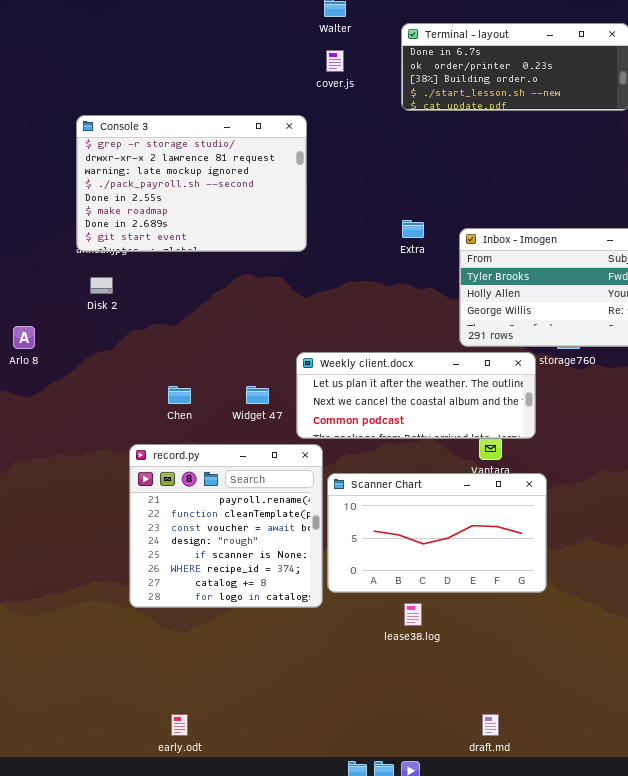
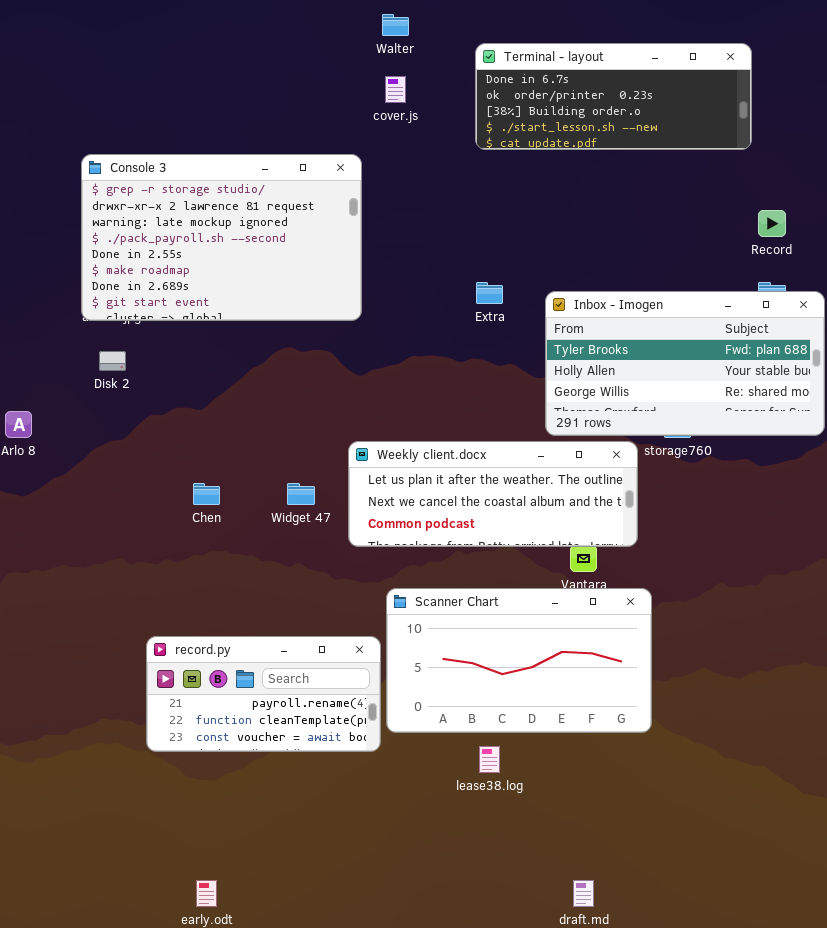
record.py: [129,444,323,608] -> [146,636,381,752], resized

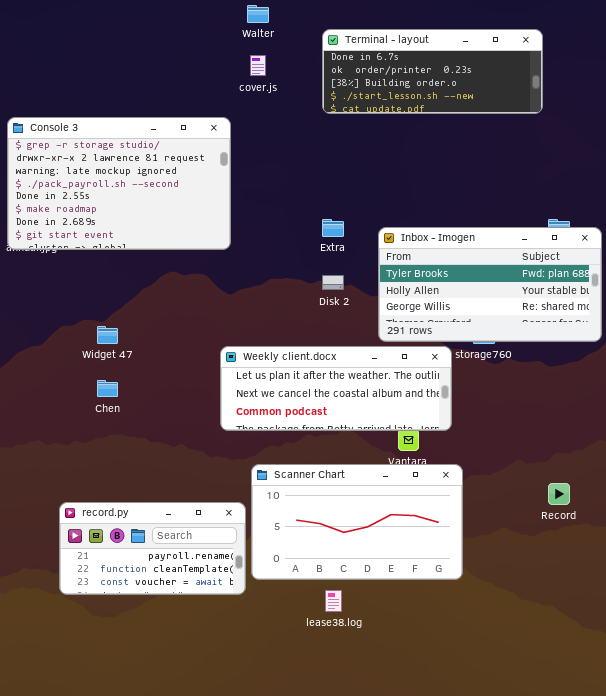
Record: [758,210,786,237] -> [548,483,570,505], moved
Disk 2: [99,351,126,371] -> [322,275,344,290], moved
Widget 47: [287,483,315,505] -> [97,326,118,344], moved

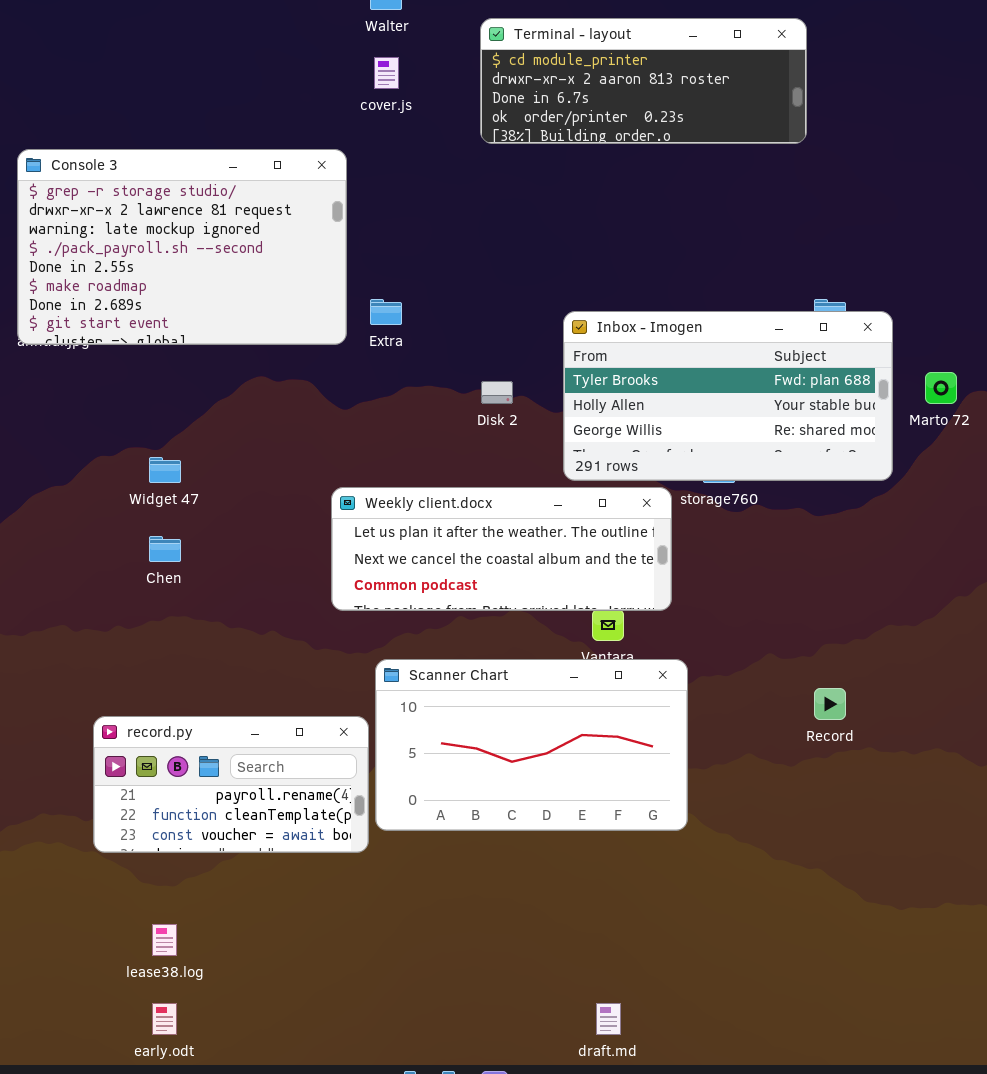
Terminal - layout: [322,29,543,114] -> [480,18,807,144], scrolled up 2 rows
Extra: [322,219,344,237] -> [370,299,402,325], moved
lease38.log: [325,590,342,612] -> [152,924,177,956], moved

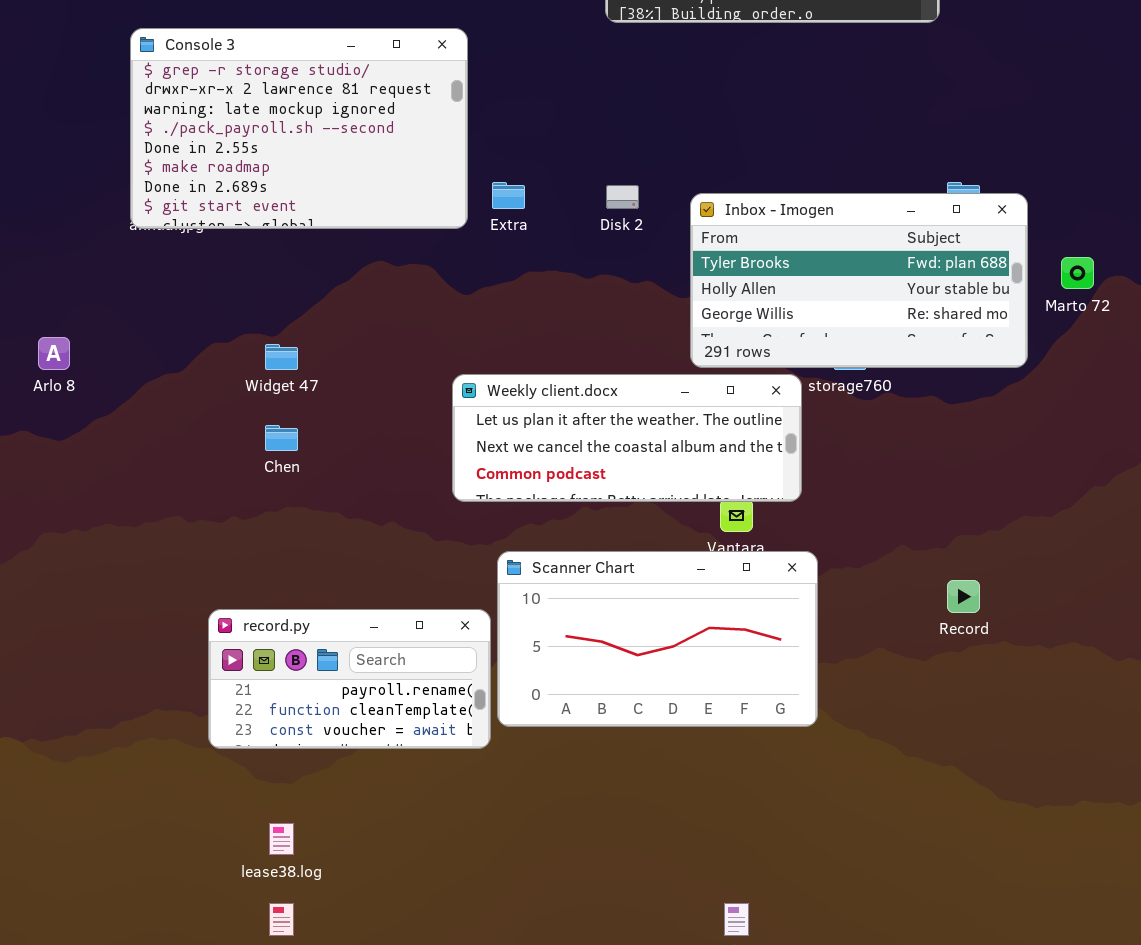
Disk 2: [481,381,513,404] -> [606,185,639,209], moved

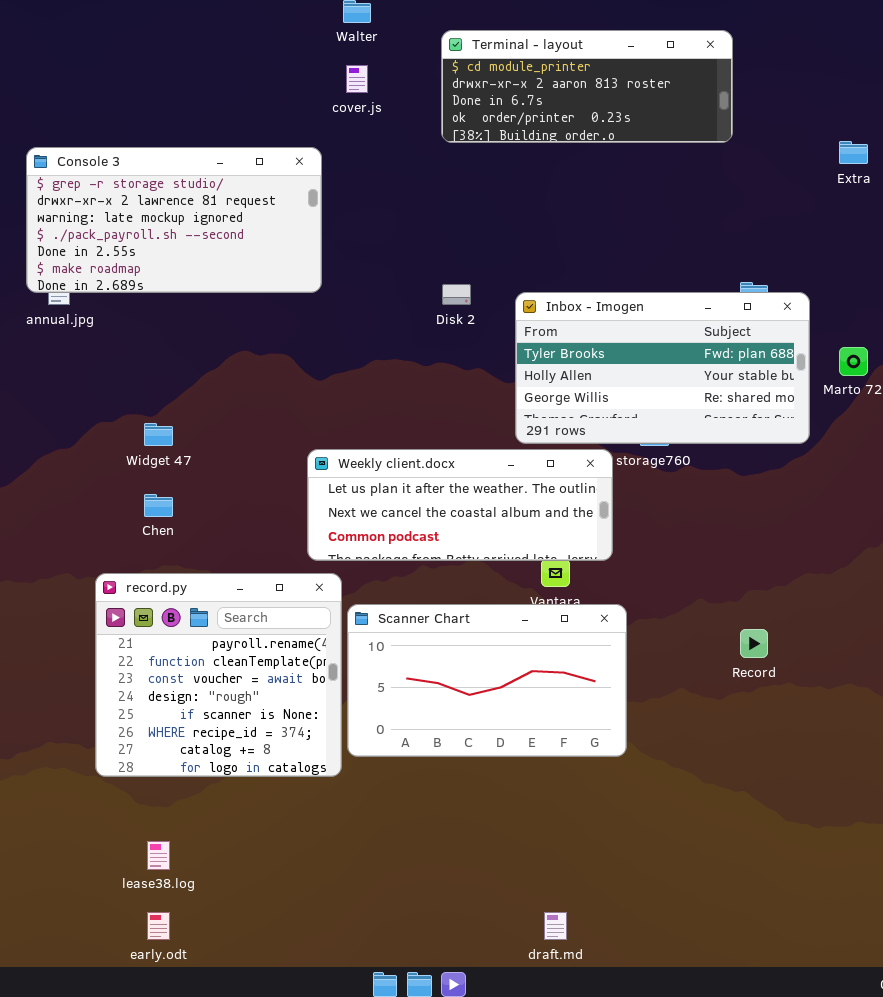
Console 3: [130,28,468,229] -> [26,147,322,293], resized
Extra: [492,182,525,209] -> [839,141,868,164], moved
record.py: [208,609,491,749] -> [95,573,342,777], resized

